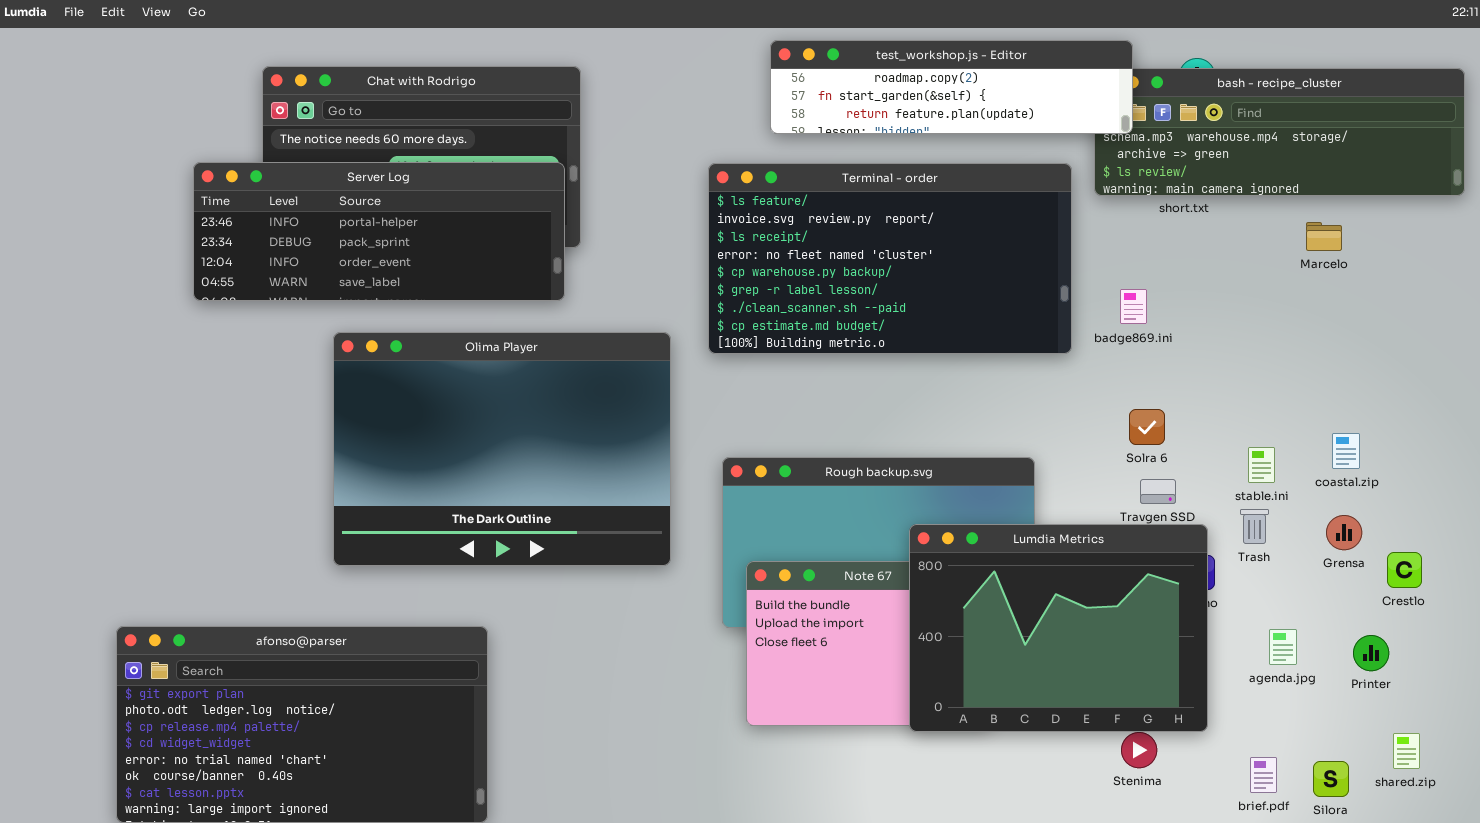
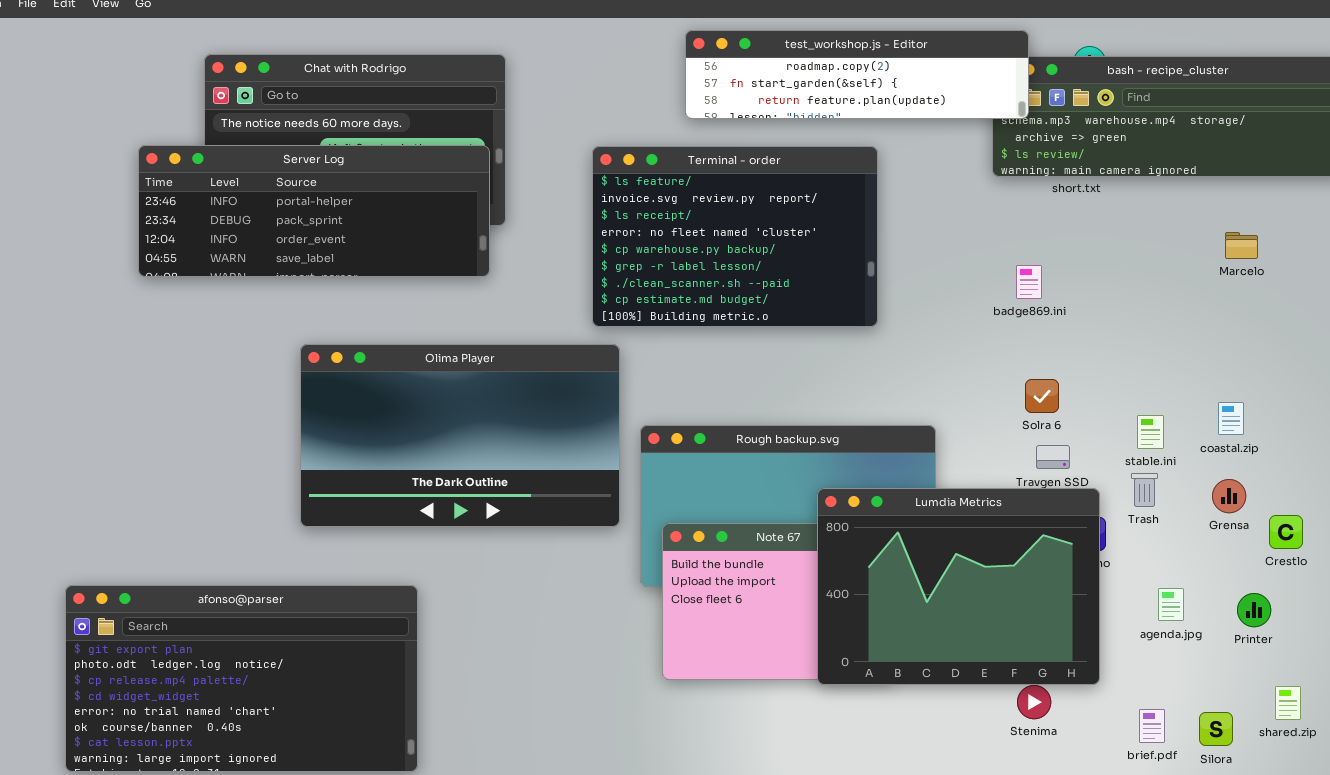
Terminal - order: [708,163,1072,354] -> [592,146,878,327], moved, resized
Marcelo: [1306,222,1342,251] -> [1225,232,1258,259], moved
Olima Player: [333,332,671,566] -> [300,344,620,527], moved, resized

